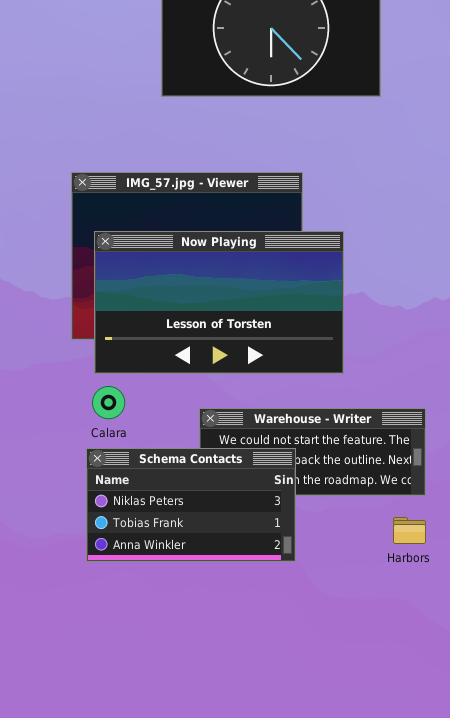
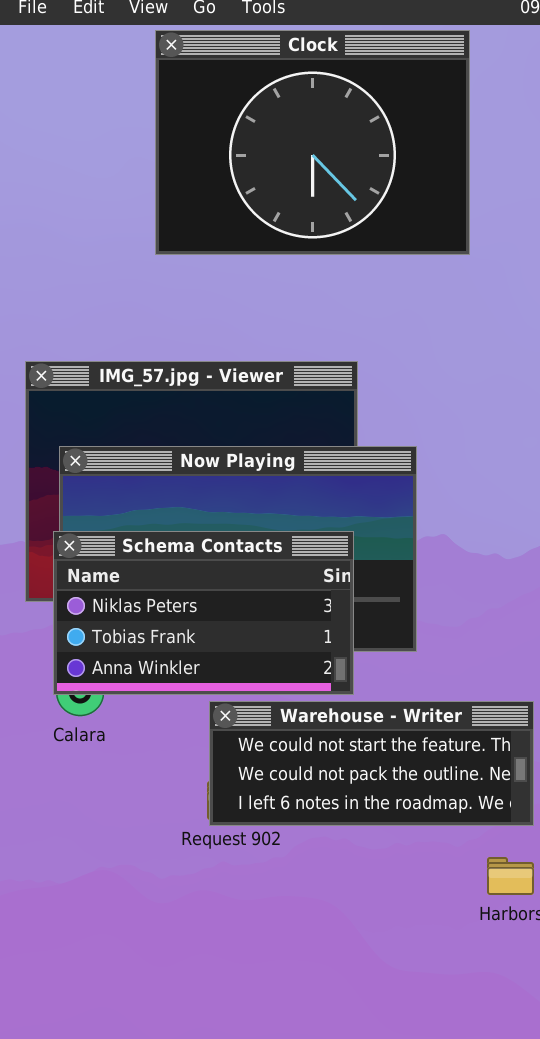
Schema Contacts: [86,448,296,562] -> [53,531,354,695], moved

